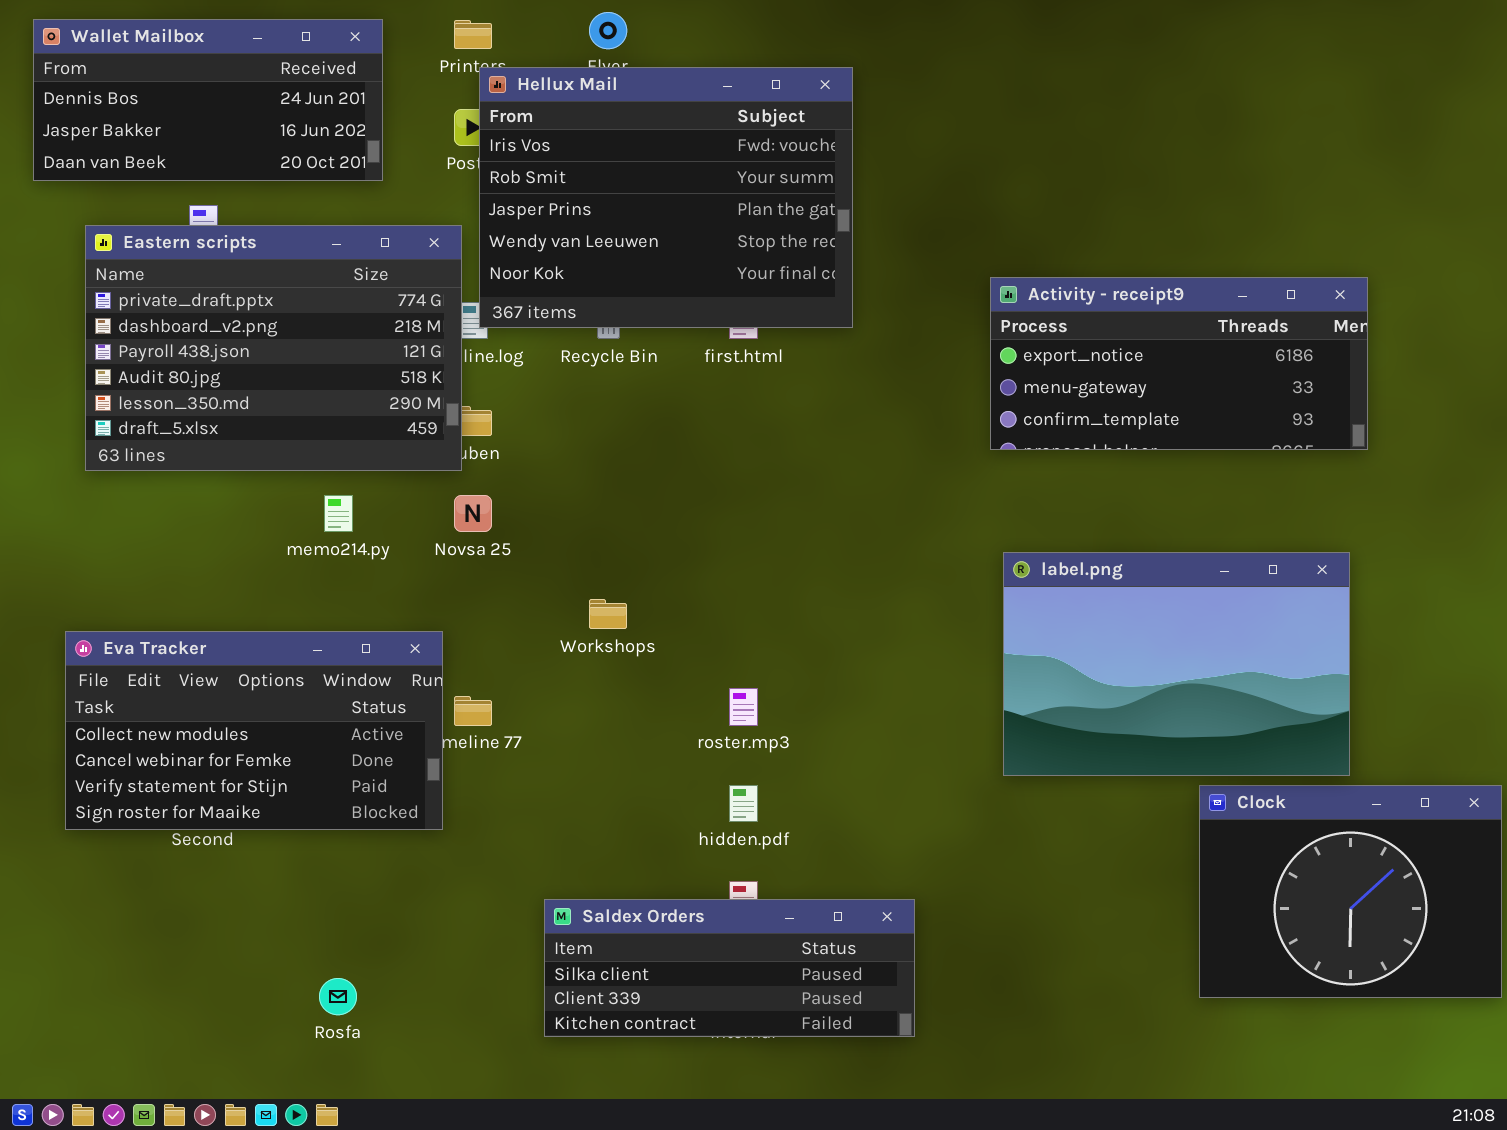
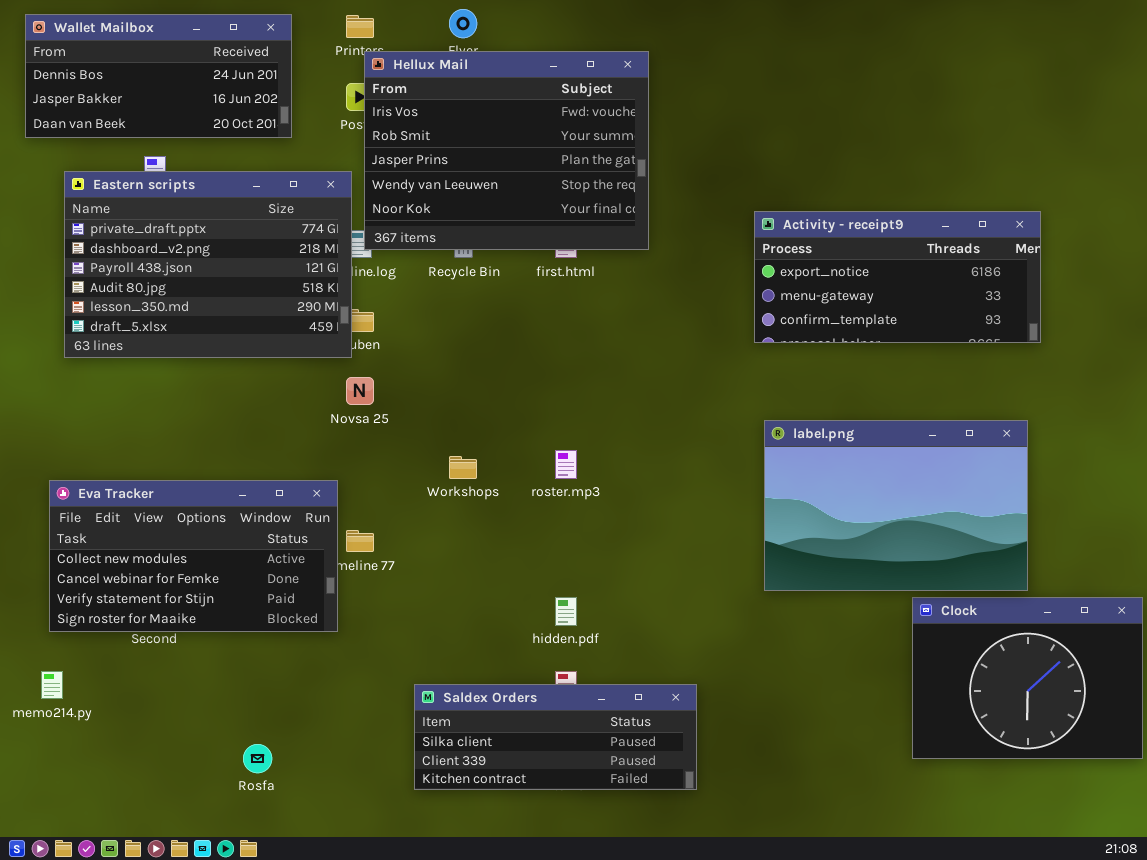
memo214.py: [324,495,353,532] -> [41,671,63,699], moved
roster.mp3: [729,688,758,726] -> [555,450,577,479], moved

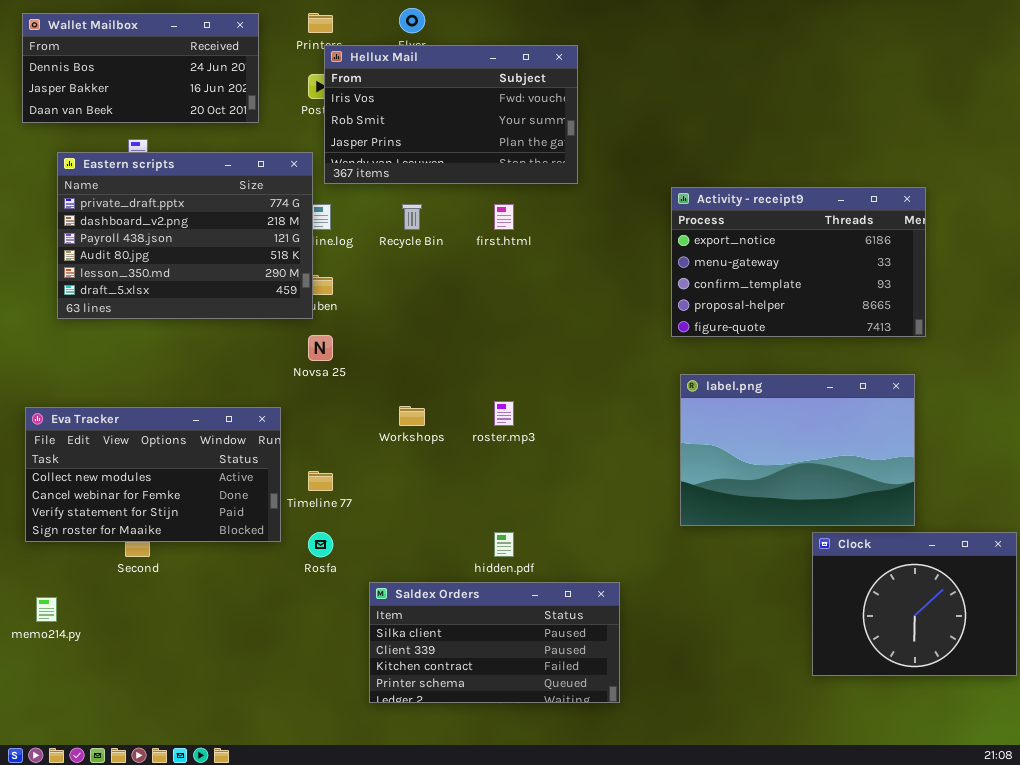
Hellux Mail: [364,51,649,250] -> [324,45,578,184], resized
Activity - receipt9: [754,211,1041,343] -> [671,187,926,337], resized
Eva Tracker: [49,480,338,632] -> [25,407,281,542], moved
Saldex Orders: [414,684,697,790] -> [369,582,620,703], resized
Rosfa: [243,744,272,773] -> [308,532,333,557], moved

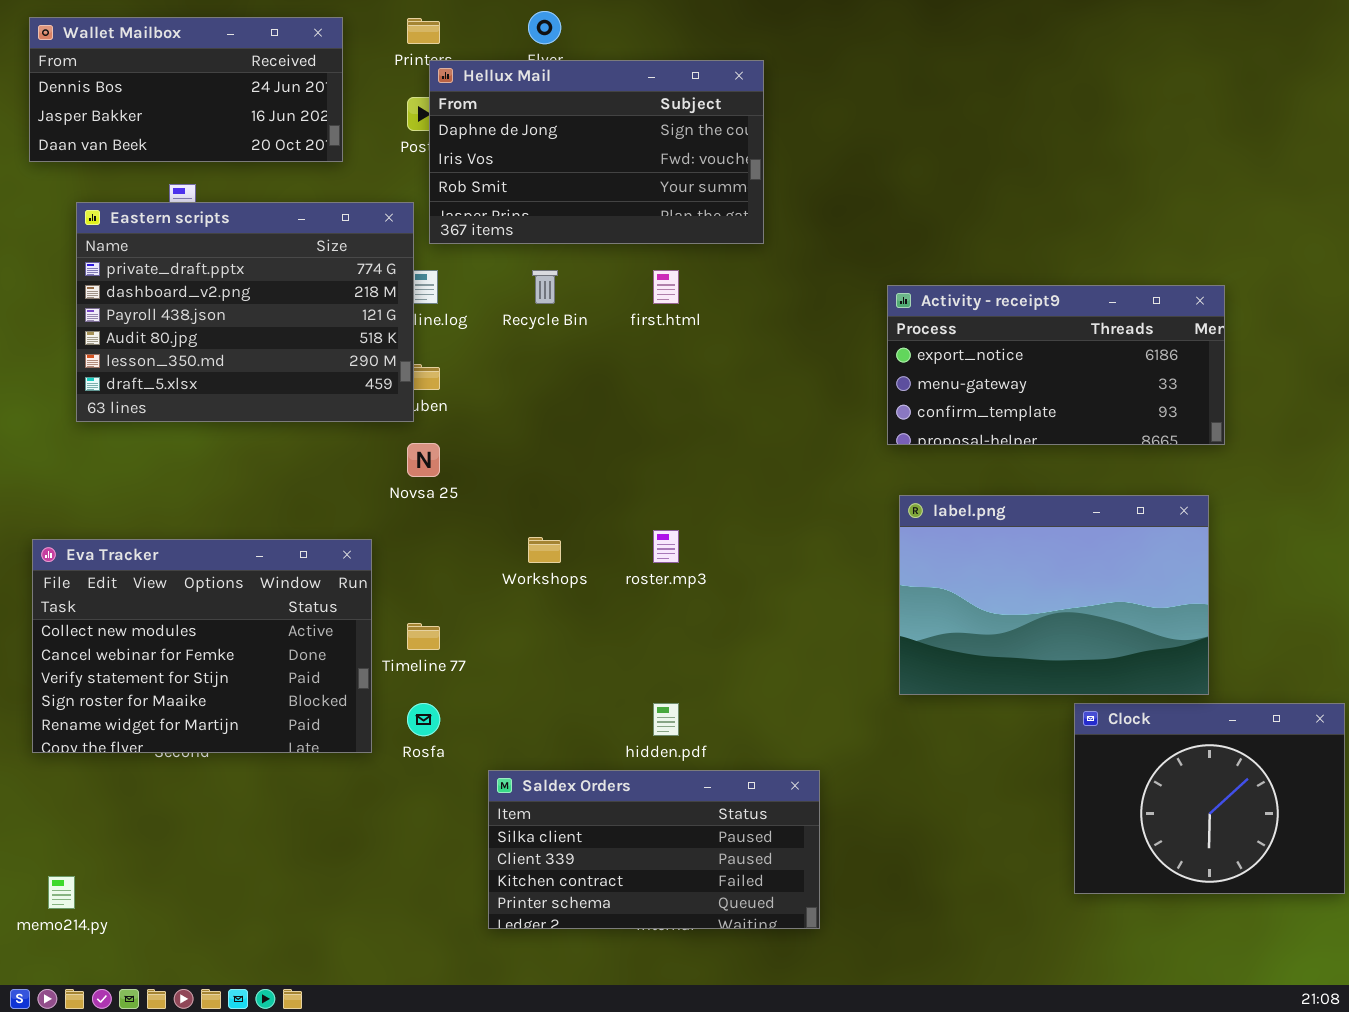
Hellux Mail: [324,45,578,184] -> [429,60,764,244], scrolled up 1 row
Activity - receipt9: [671,187,926,337] -> [887,285,1225,445], resized
Eva Tracker: [25,407,281,542] -> [32,539,372,753], resized
memo214.py: [36,597,57,622] -> [48,876,75,909], moved

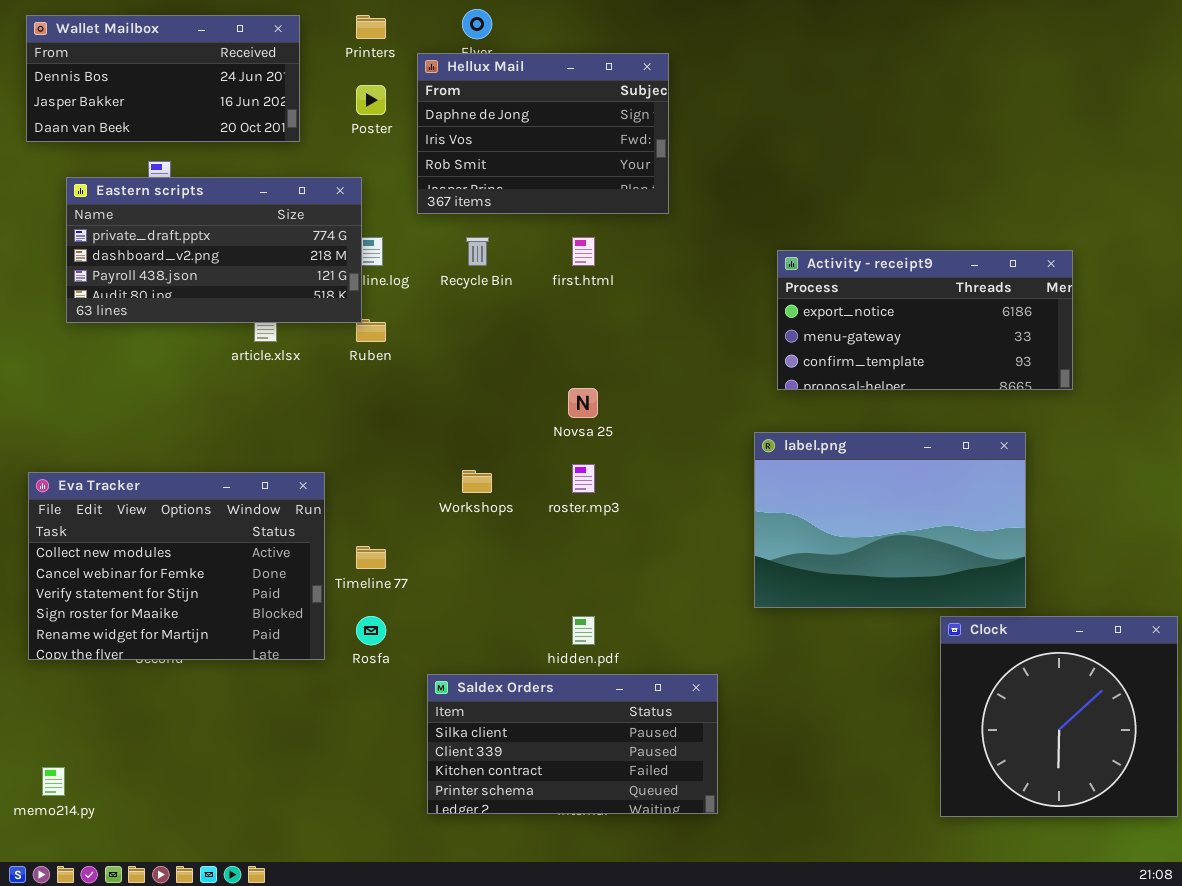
Hellux Mail: [429,60,764,244] -> [417,53,669,214], resized
Eastern scripts: [76,202,414,422] -> [66,177,362,323], resized
Novsa 25: [407,443,440,477] -> [568,388,598,418], moved
label.png: [899,495,1209,695] -> [754,432,1026,608], moved
Clock: [1074,703,1345,894] -> [940,616,1178,817], resized

